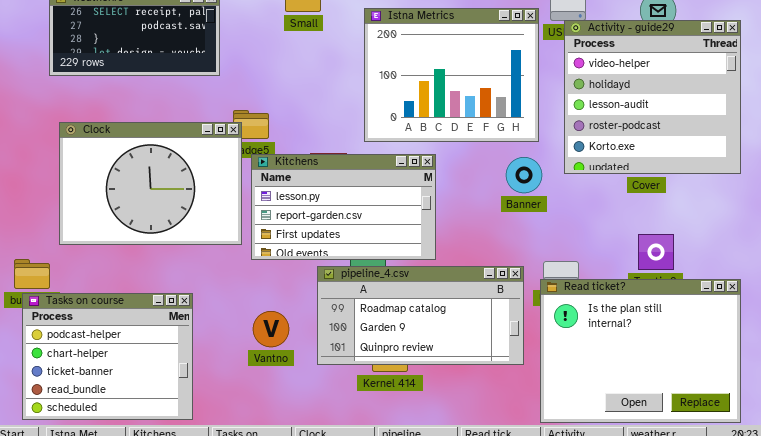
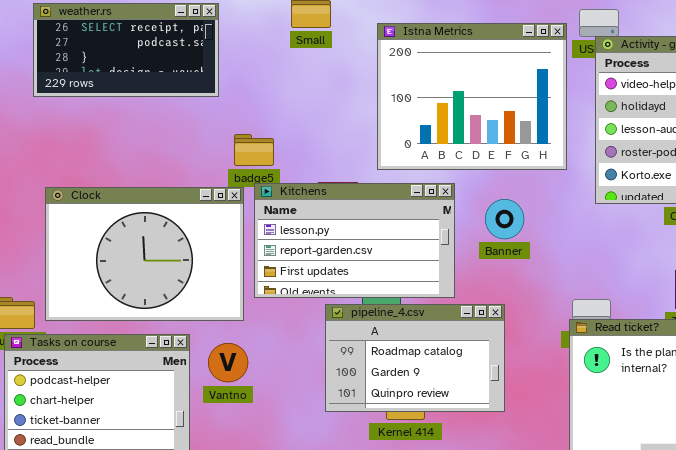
Clock: [59,122,242,245] -> [45,187,244,321], moved
Banner: [506,157,542,193] -> [485,199,524,239], moved
pipeline_4.csv: [317,266,524,365] -> [325,304,505,412], resized
Vantno: [253,311,289,347] -> [208,343,248,382], moved

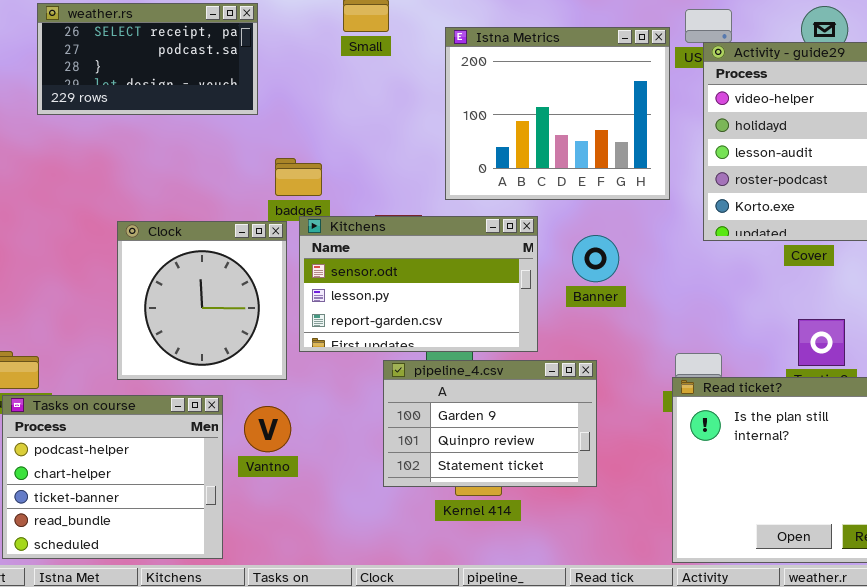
Kitchens: [254,183,455,298] -> [299,216,538,352], scrolled up 1 row
Clock: [45,187,244,321] -> [117,221,287,380], resized
pipeline_4.csv: [325,304,505,412] -> [383,360,597,487], scrolled down 1 row

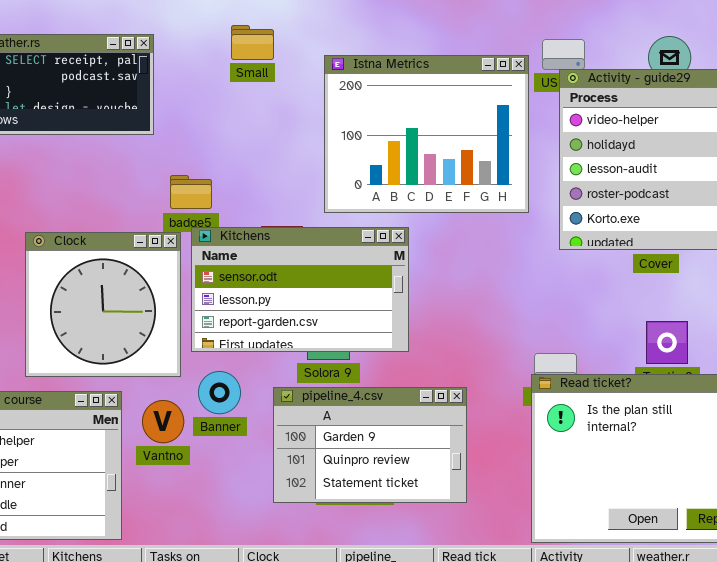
Banner: [572,235,619,282] -> [198,371,241,414], moved
pipeline_4.csv: [383,360,597,487] -> [273,387,467,503], moved

